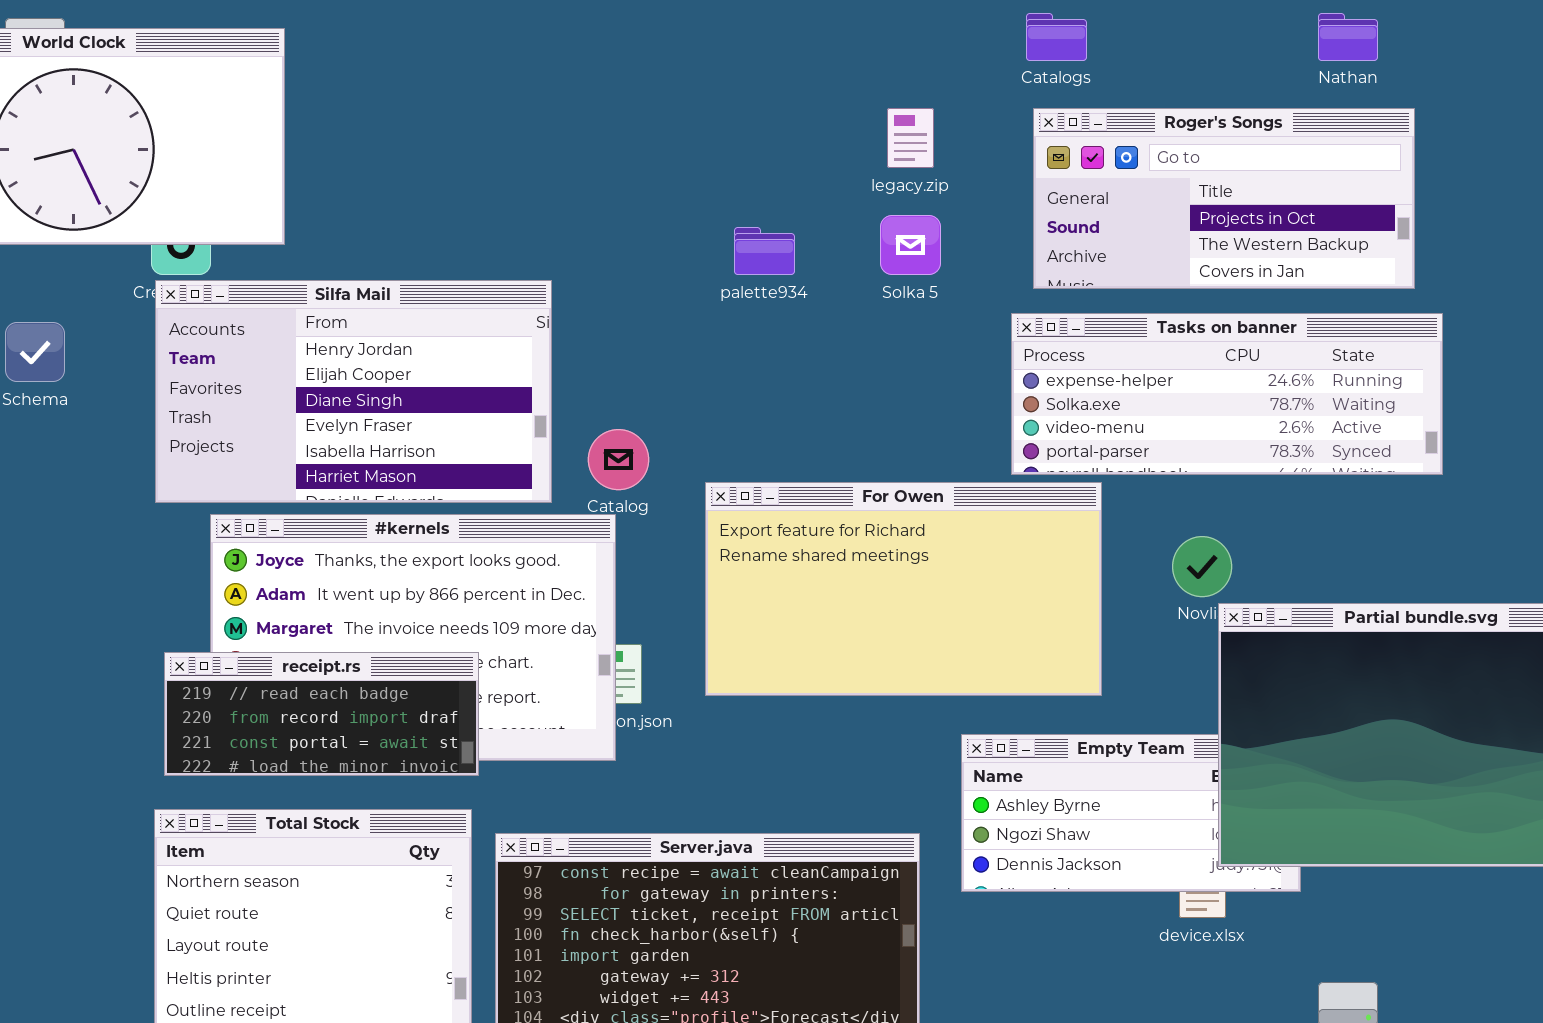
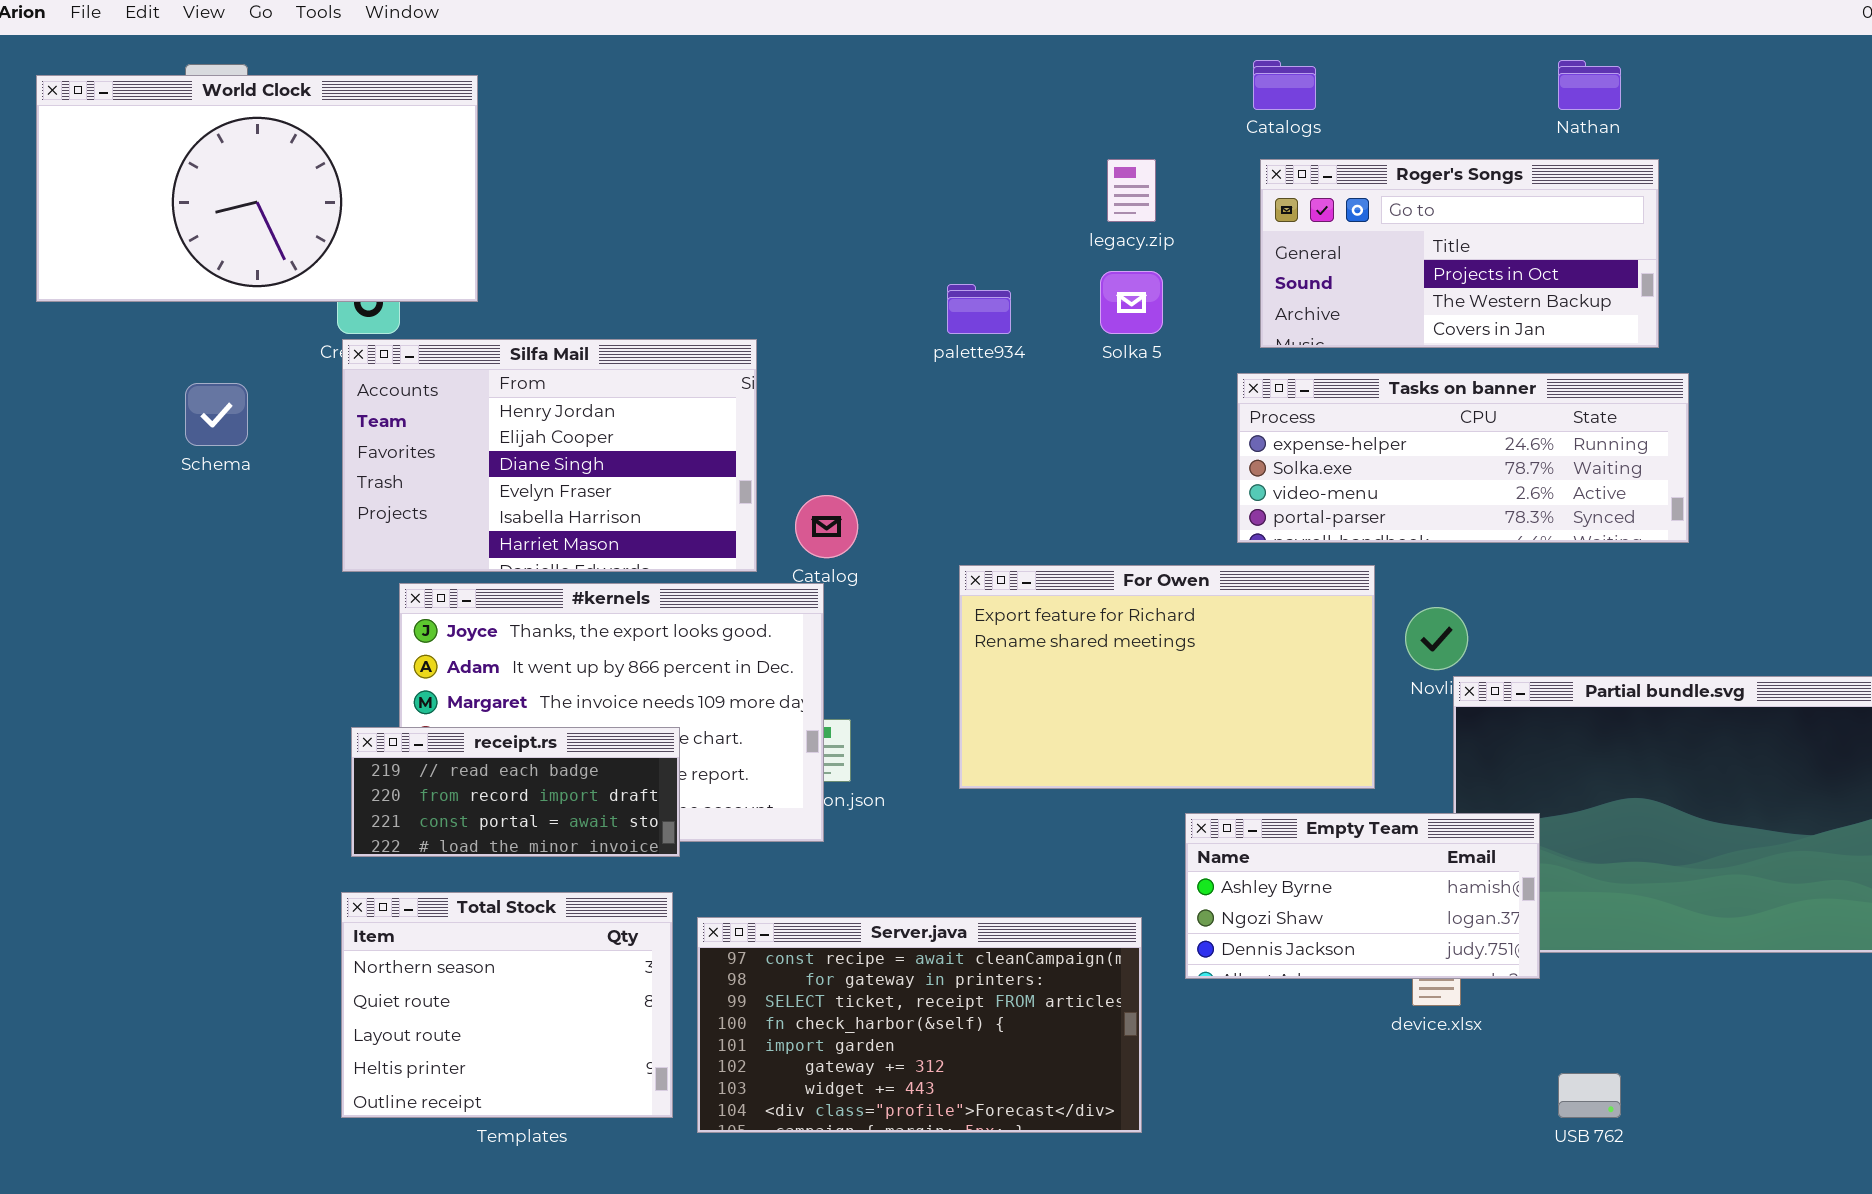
For Owen: [705,482,1102,696] -> [959,565,1375,789], moved
Empty Team: [961,734,1301,892] -> [1185,813,1540,979], raised

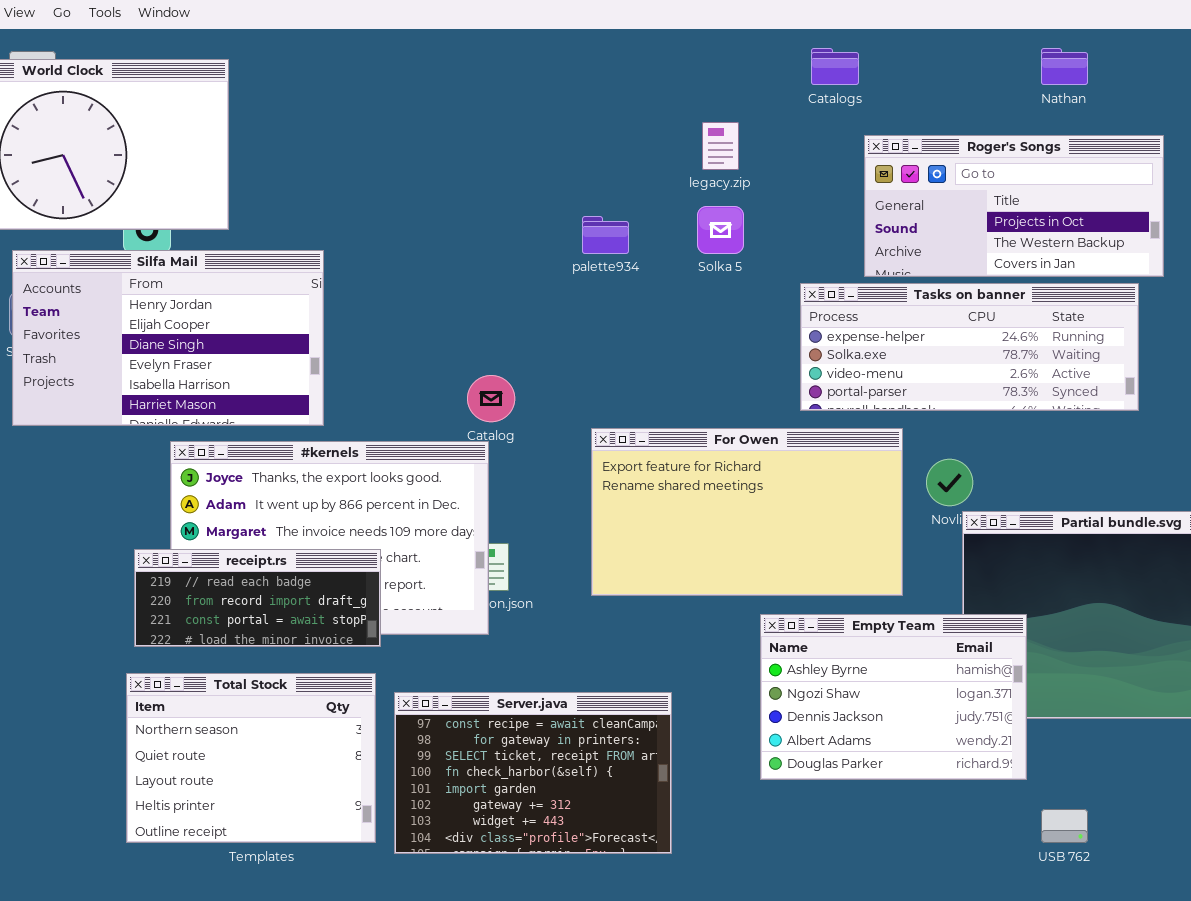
Roger's Songs: [1260,159,1659,348] -> [864,135,1164,277], moved
Silfa Mail: [342,339,757,572] -> [12,250,324,426], moved
Empty Team: [1185,813,1540,979] -> [760,614,1027,780], resized
Server.java: [697,917,1142,1133] -> [394,692,672,854], resized

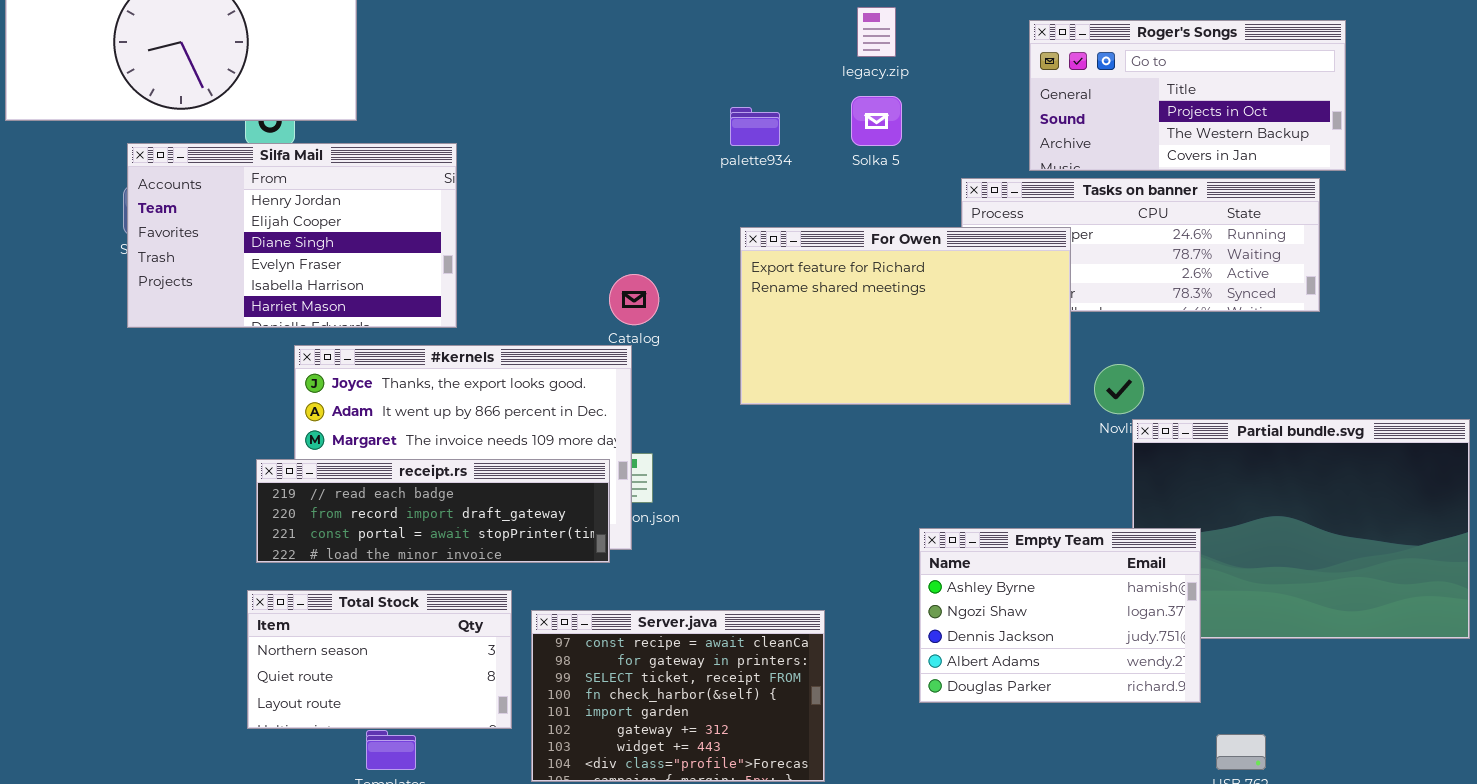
For Owen: [591,428,903,596] -> [740,227,1071,405], moved
receipt.rs: [134,549,381,647] -> [256,459,610,563], resized
Total Stock: [126,673,376,843] -> [247,590,512,729], resized

